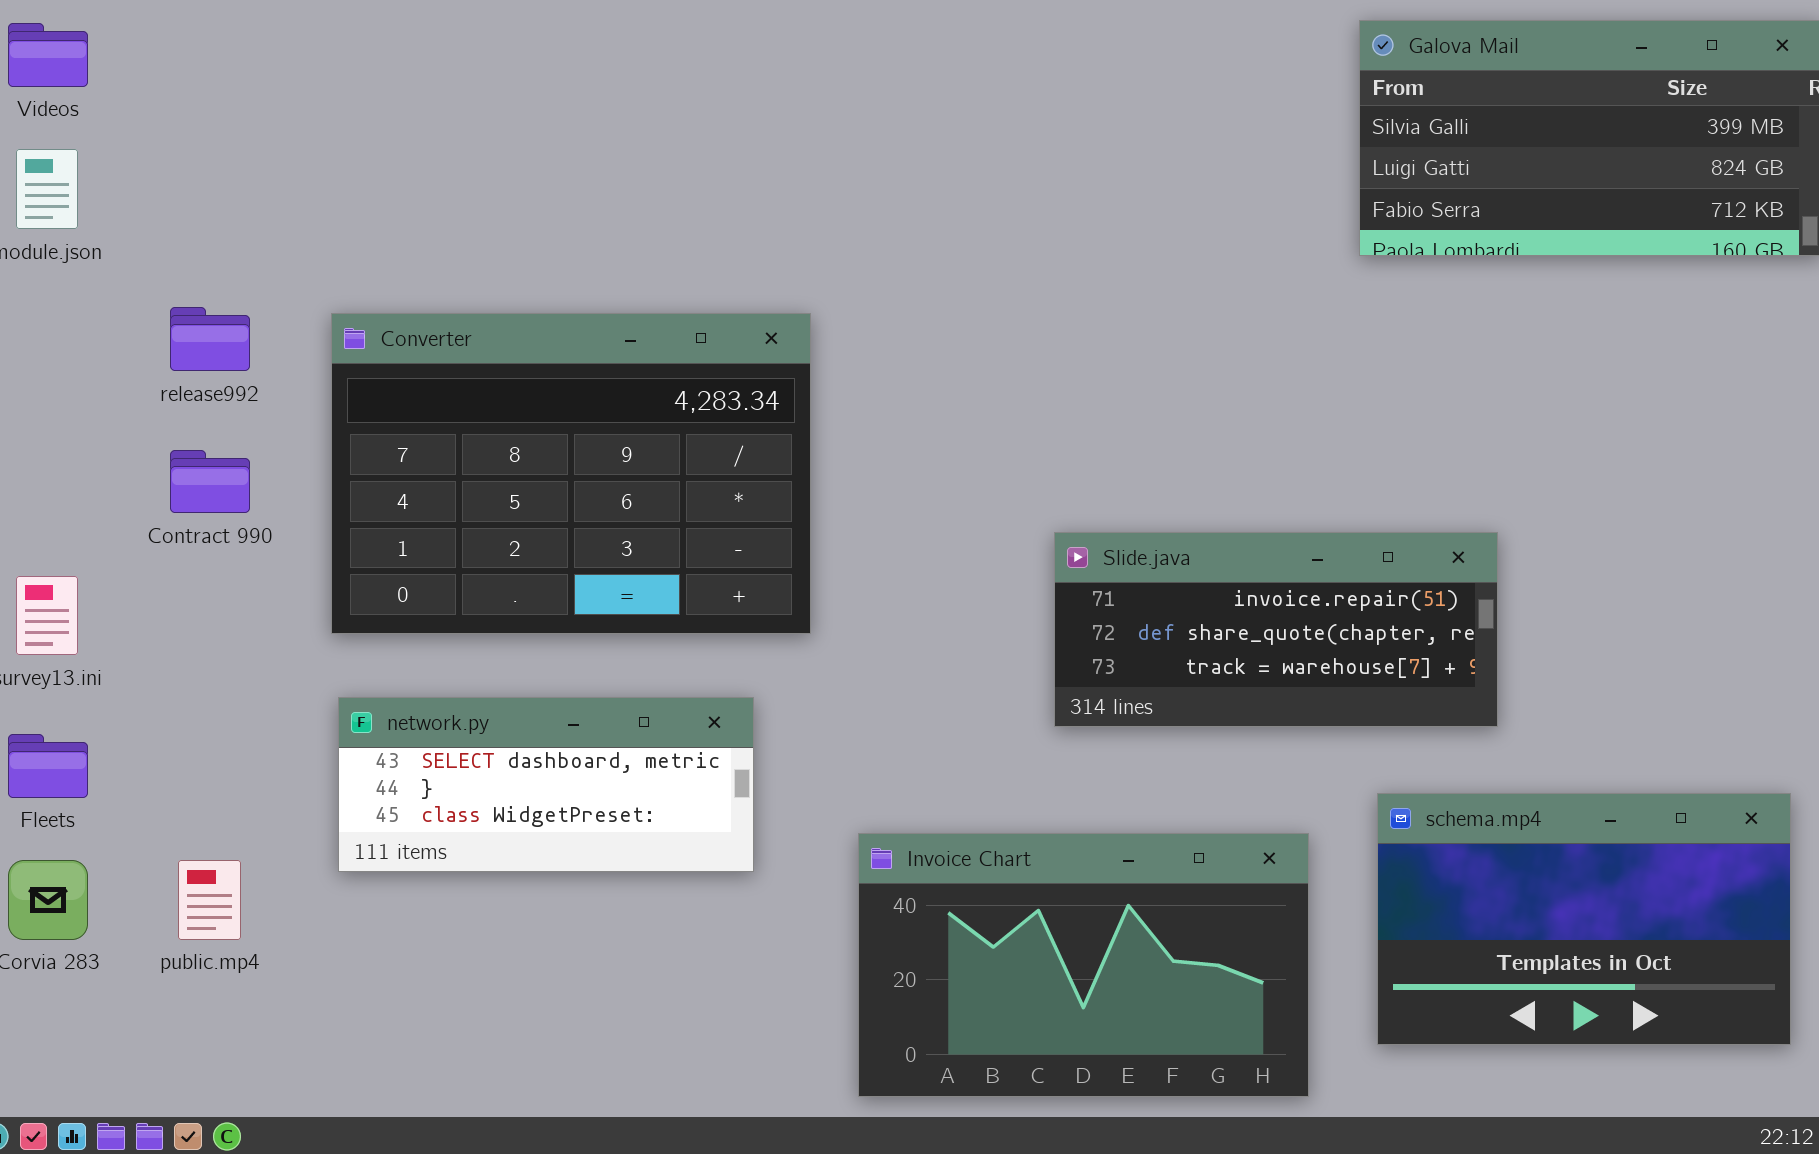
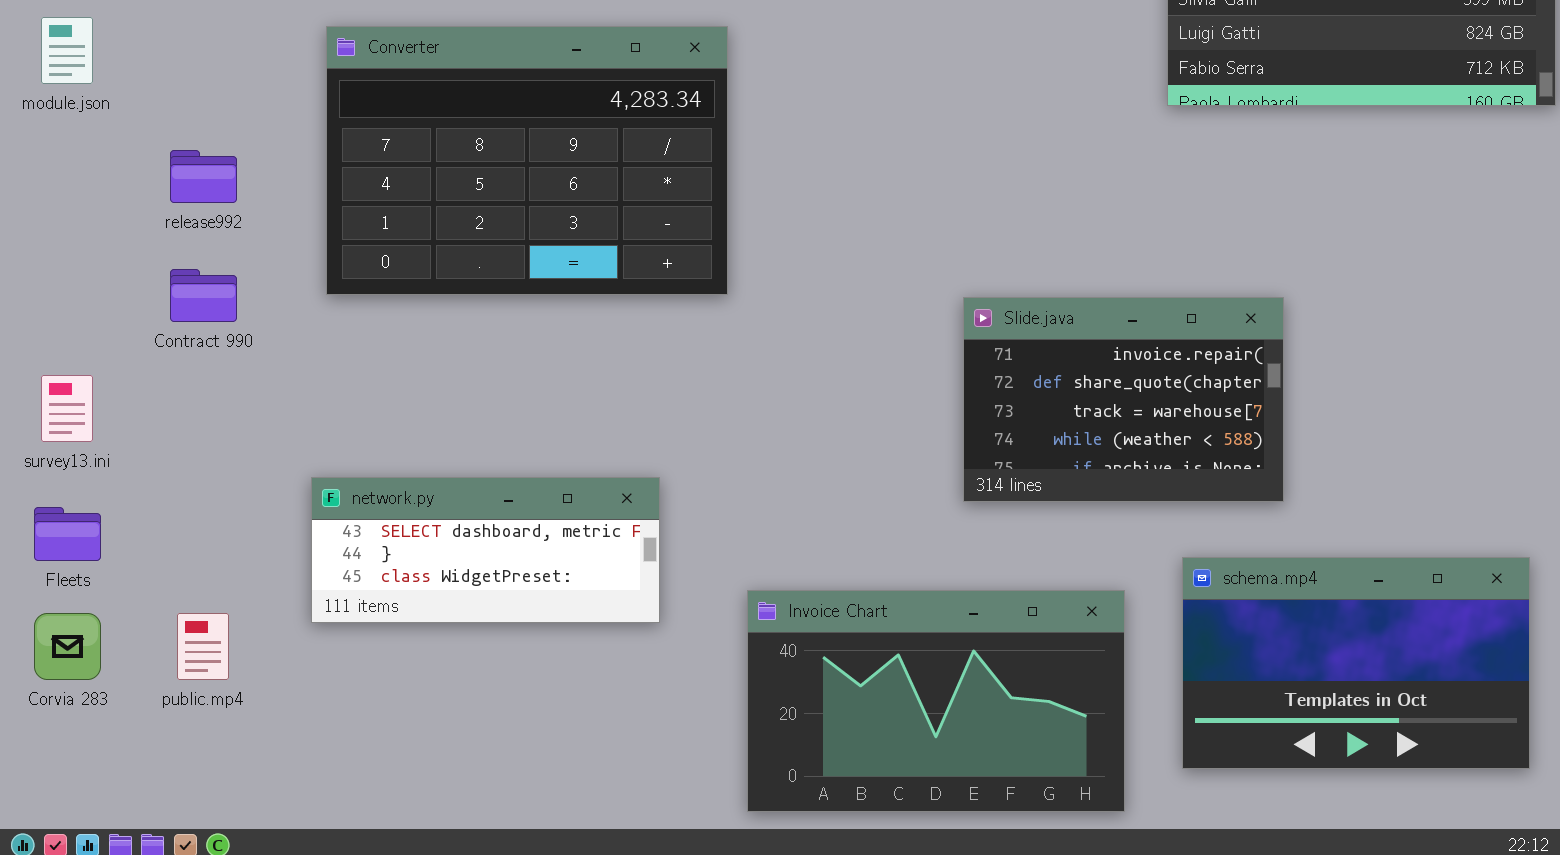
Converter: [331,313,811,634] -> [326,26,728,295], moved
Slide.java: [1054,532,1498,727] -> [963,297,1284,502], resized

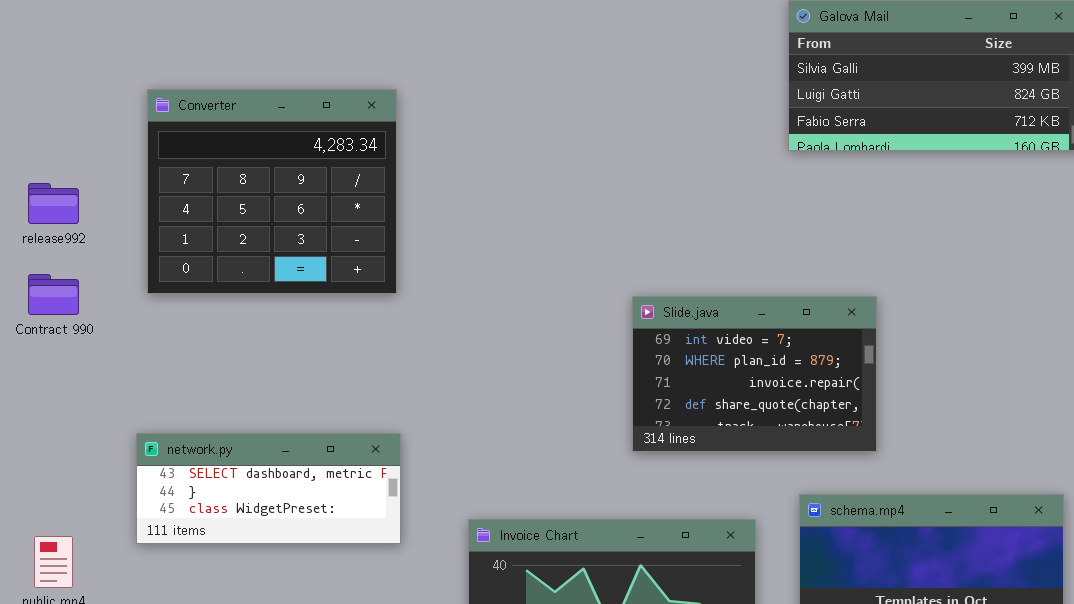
Converter: [326,26,728,295] -> [147,89,397,294], resized
Slide.java: [963,297,1284,502] -> [632,296,877,452], scrolled up 2 rows

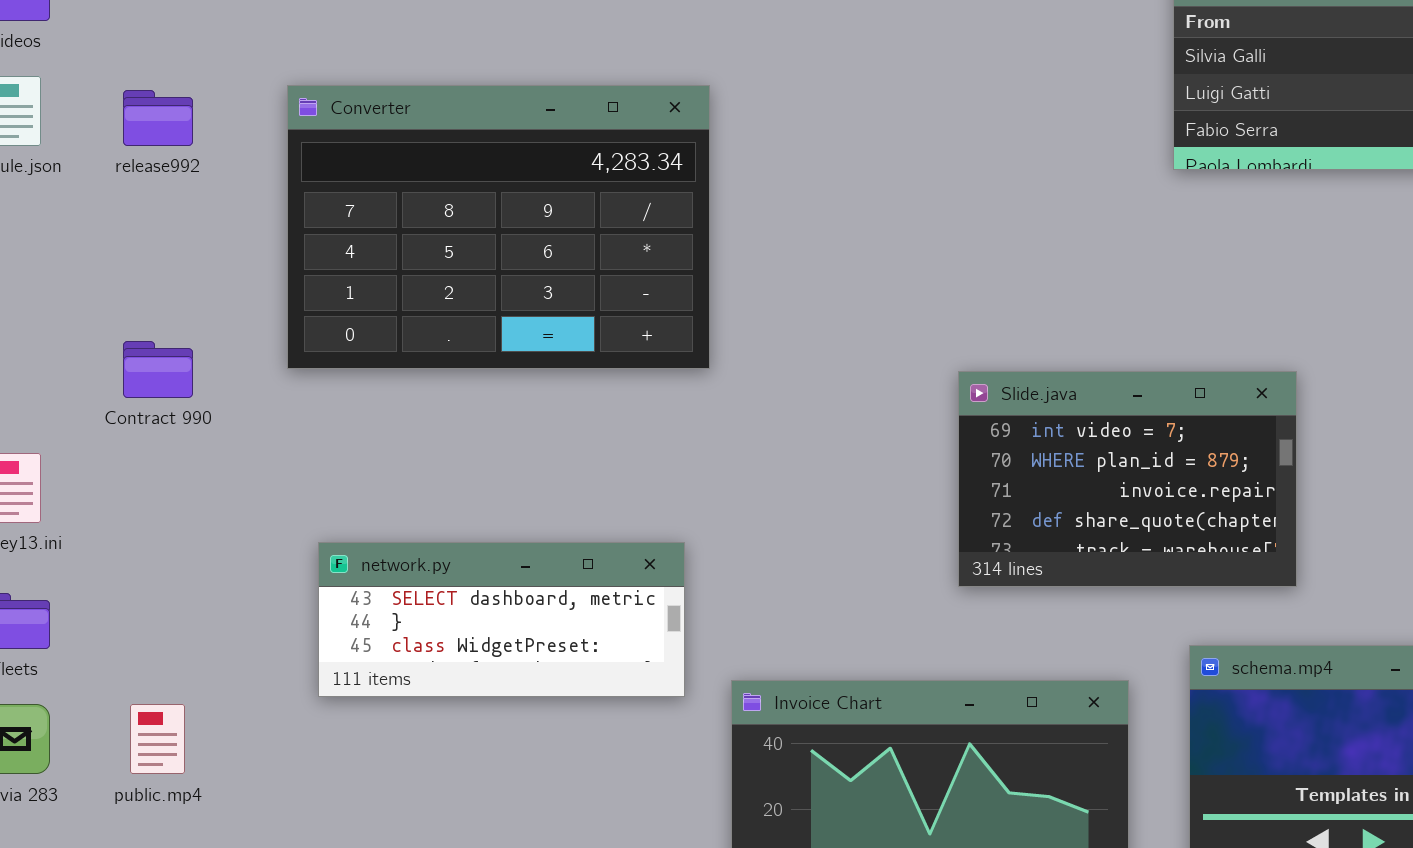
Converter: [147,89,397,294] -> [287,85,710,369], resized
release992: [28,183,79,224] -> [123,90,193,146], moved
network.py: [136,433,401,544] -> [318,542,685,697], moved

